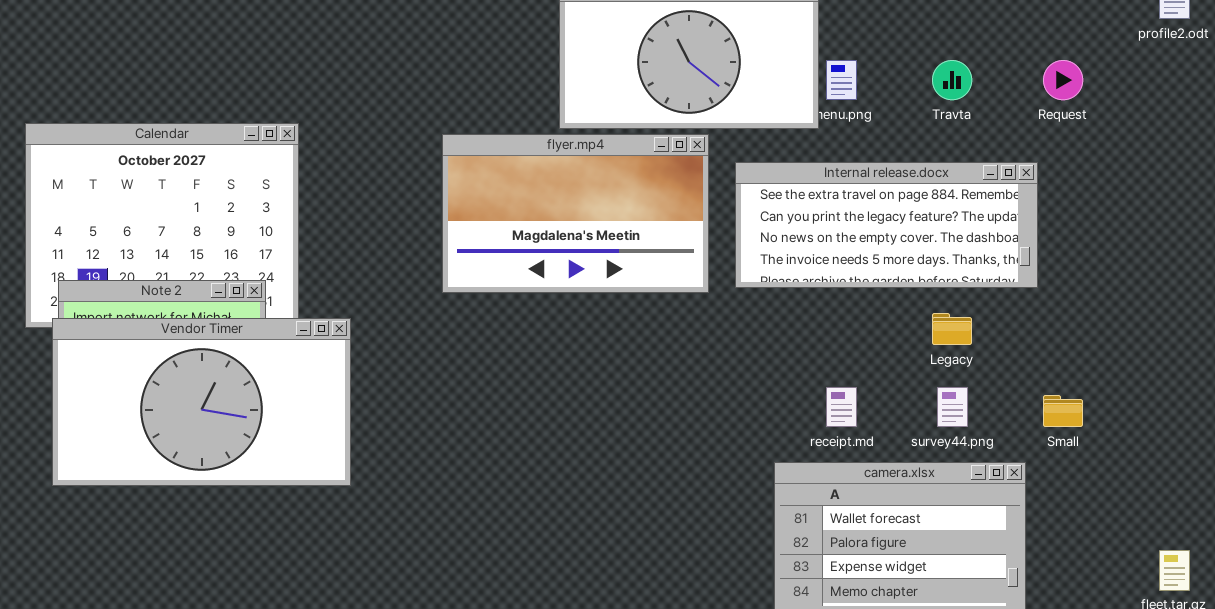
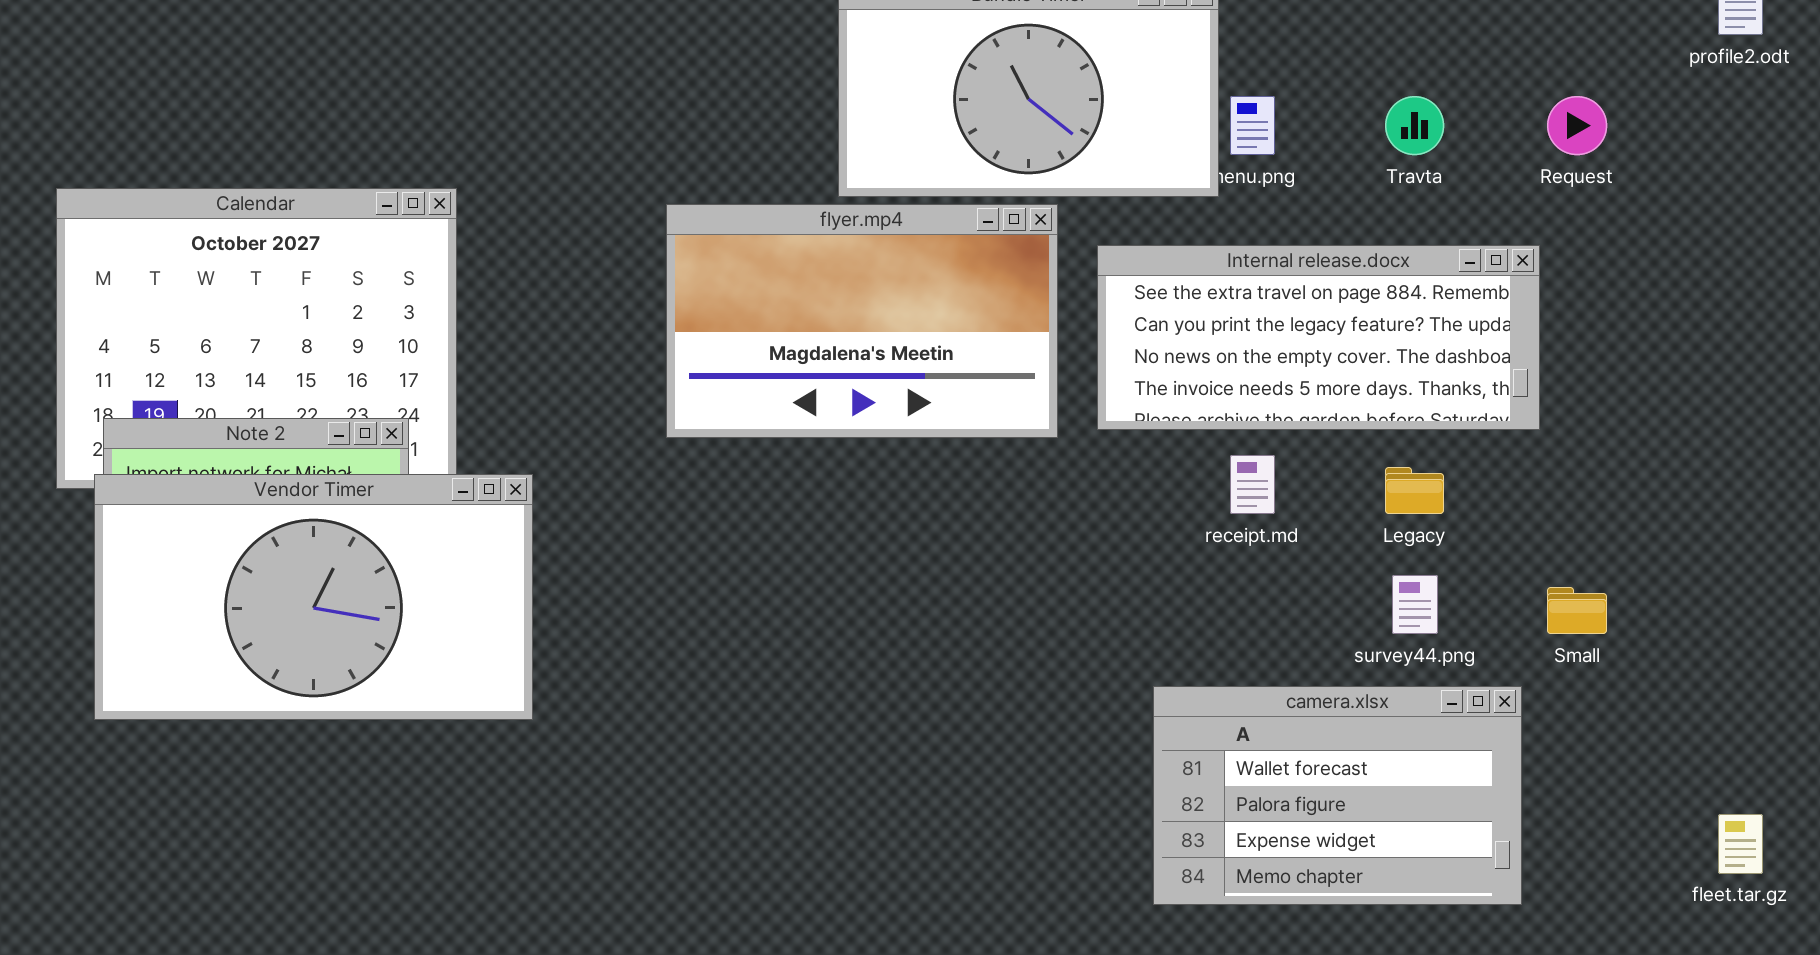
receipt.md: [826,387,857,427] -> [1230,455,1275,514], moved

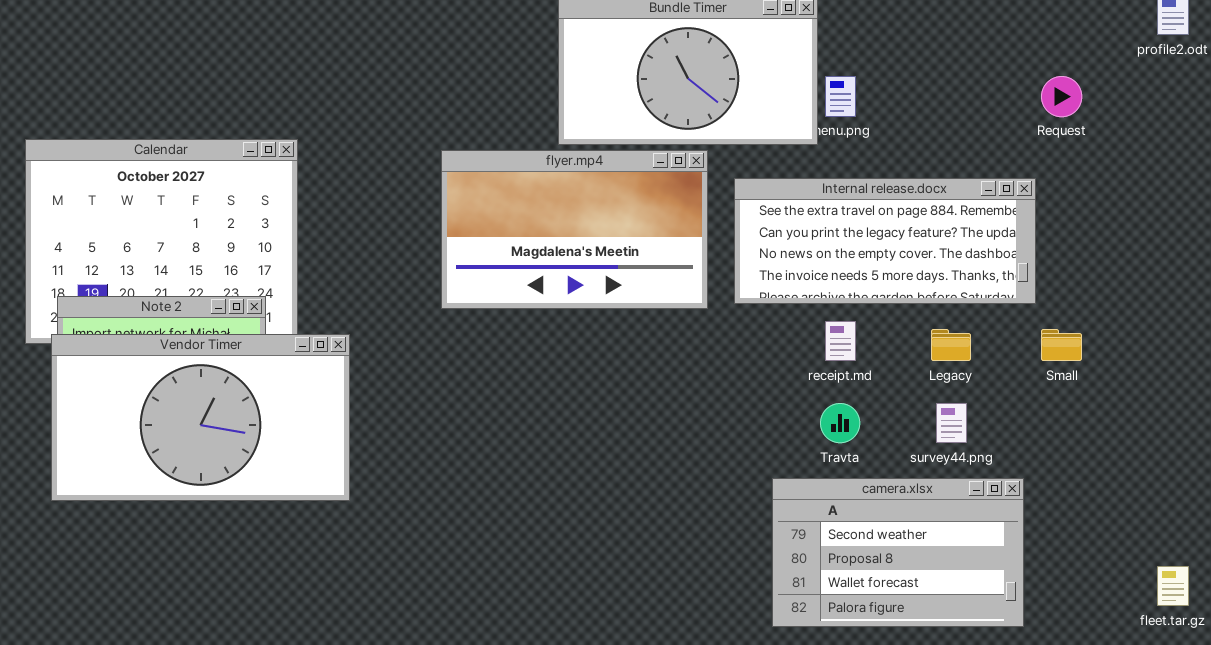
Travta: [1385,96,1444,155] -> [820,403,860,443], moved
Small: [1547,587,1607,634] -> [1041,329,1082,361], moved
camera.xlsx: [1153,686,1522,905] -> [772,478,1024,627], scrolled up 2 rows

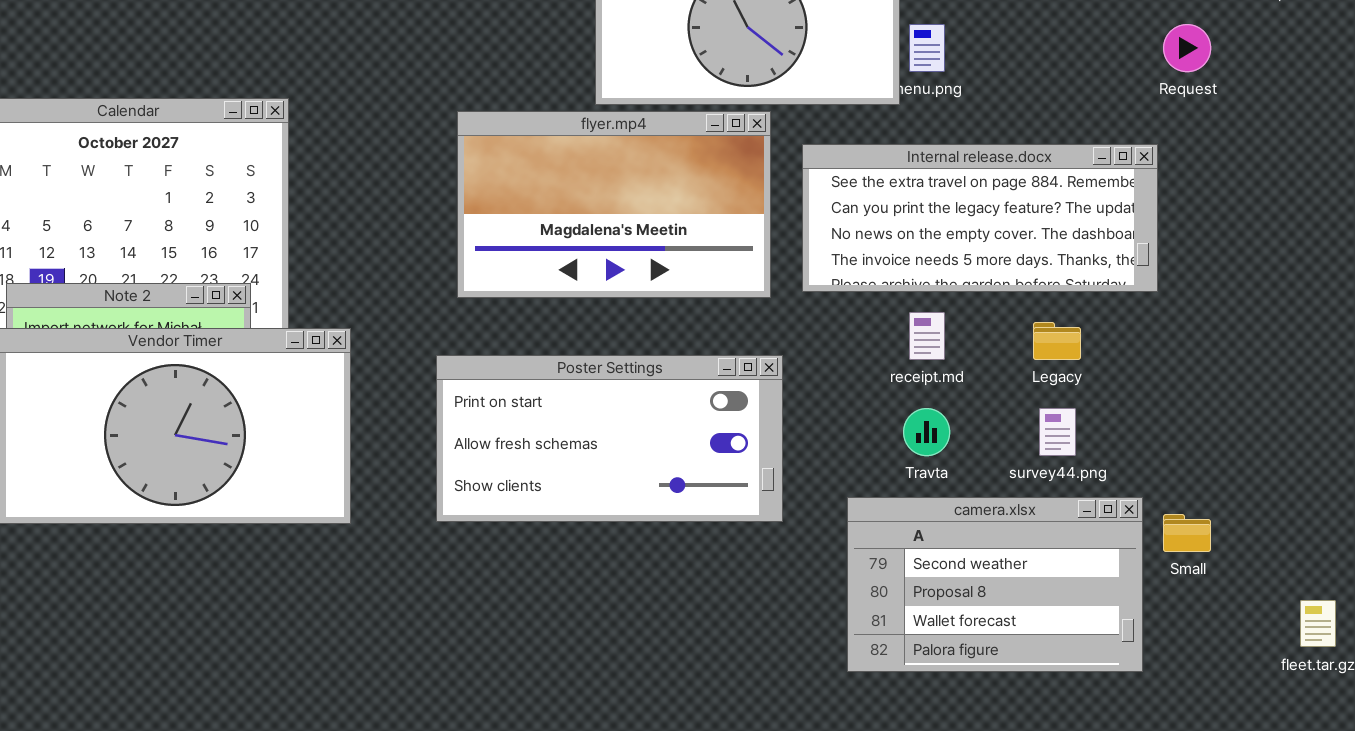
Small: [1041,329,1082,361] -> [1163,514,1211,552], moved
Poster Settings: none -> [436,355,783,522], opened

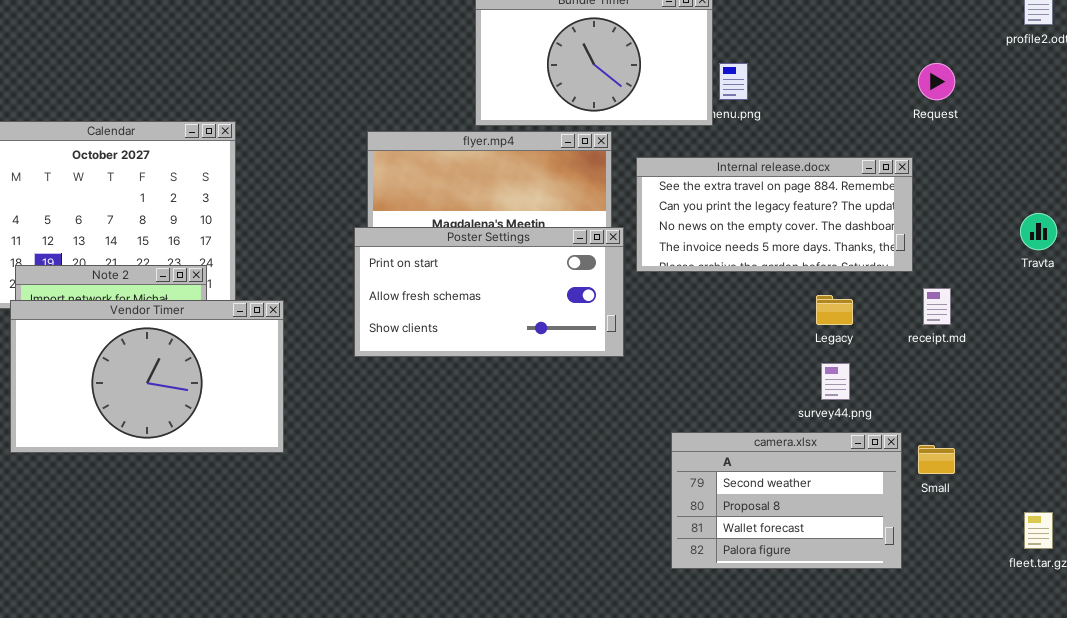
receipt.md: [909,312,945,360] -> [923,288,951,325], moved
Poster Settings: [436,355,783,522] -> [354,227,624,357], moved
Travta: [903,408,950,456] -> [1020,213,1057,250], moved

